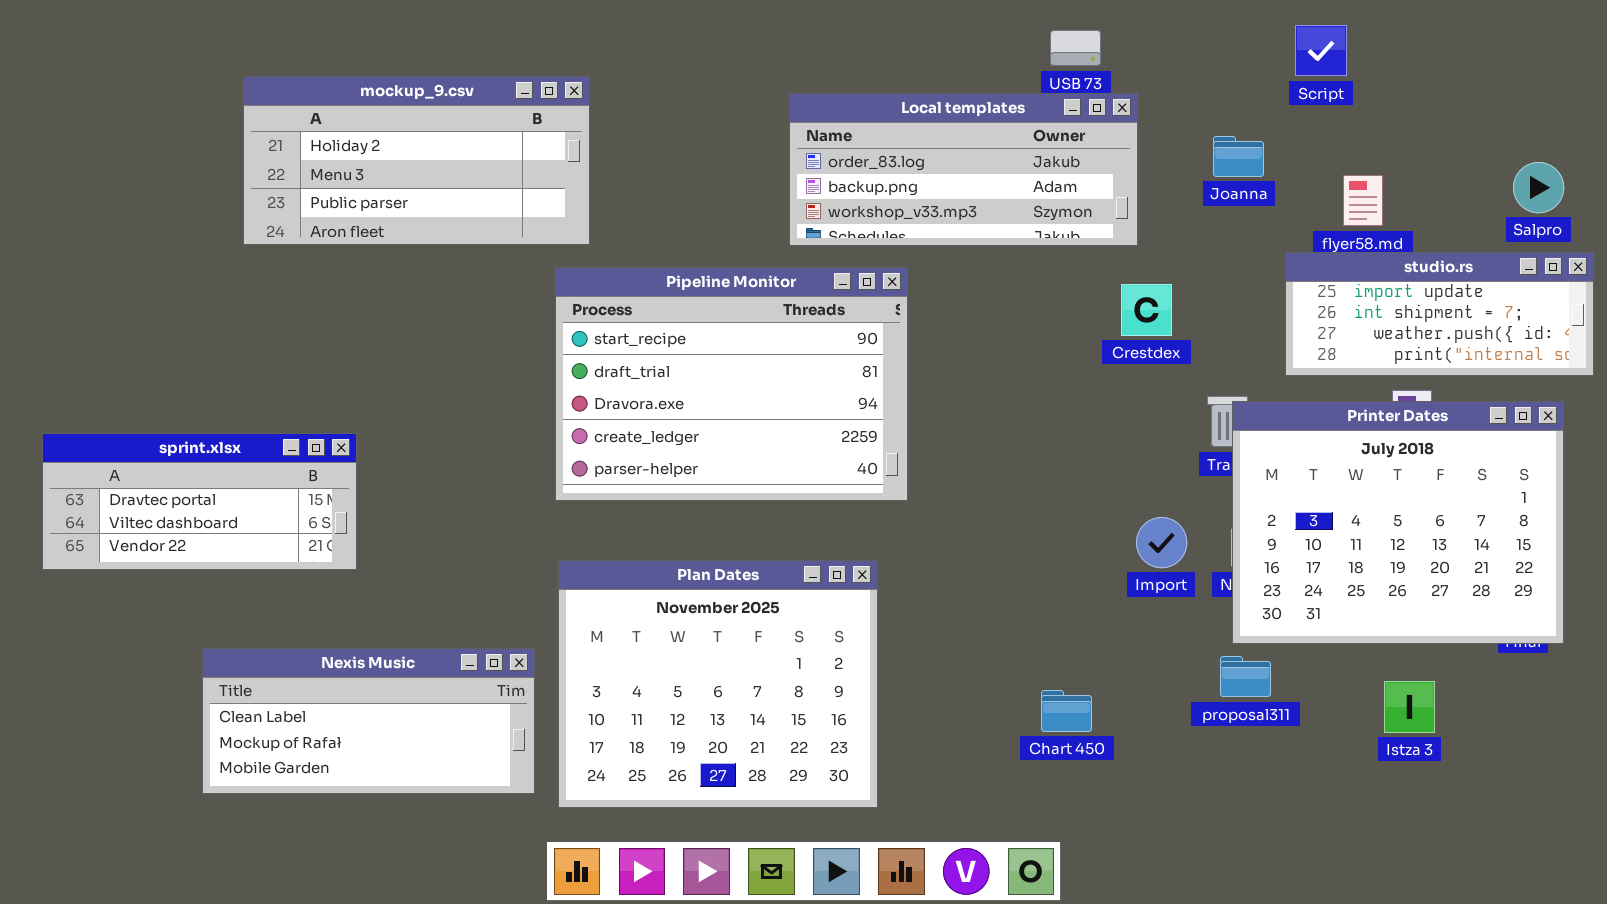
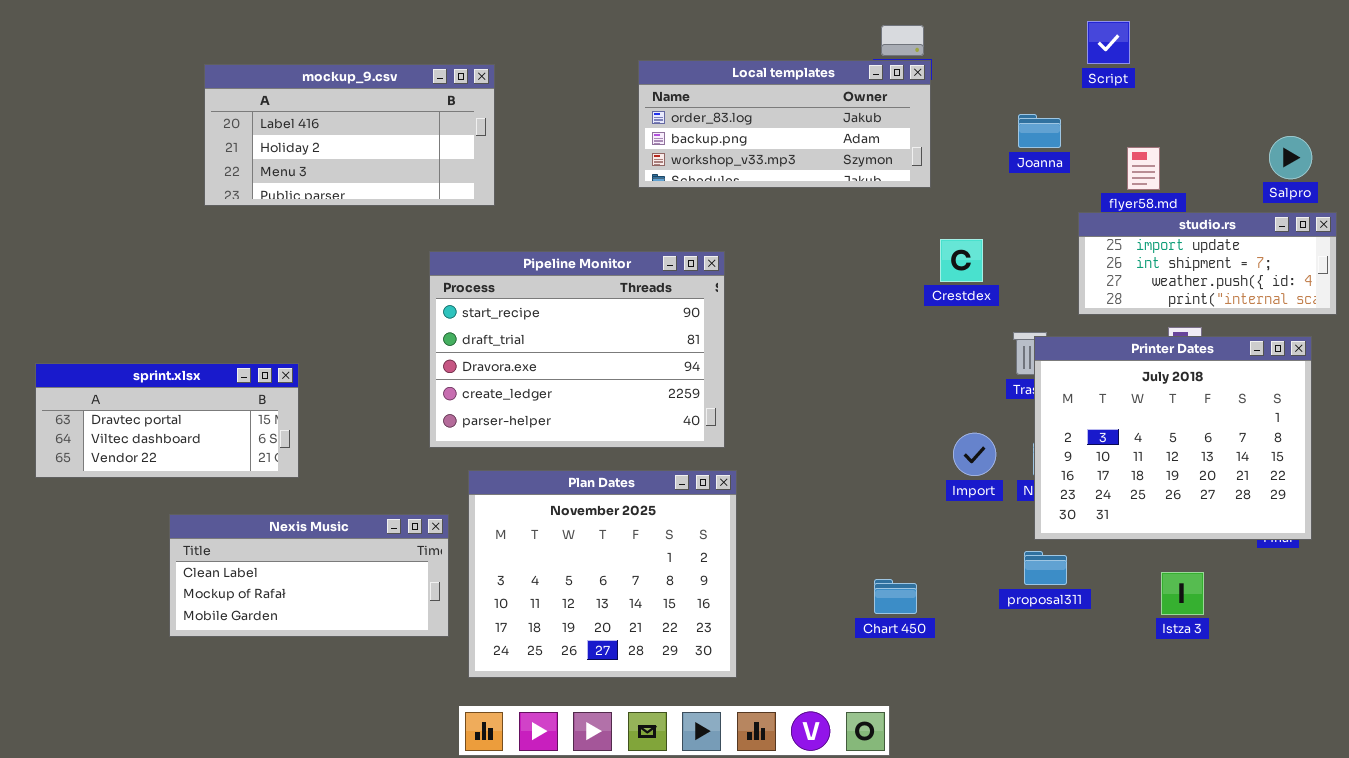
mockup_9.csv: [243,76,590,245] -> [204,64,495,206], scrolled up 1 row
Local templates: [789,93,1138,246] -> [638,60,931,188], moved
Pipeline Monitor: [555,267,908,501] -> [429,251,725,448], moved
Nexis Music: [202,648,535,794] -> [169,514,449,637], moved

